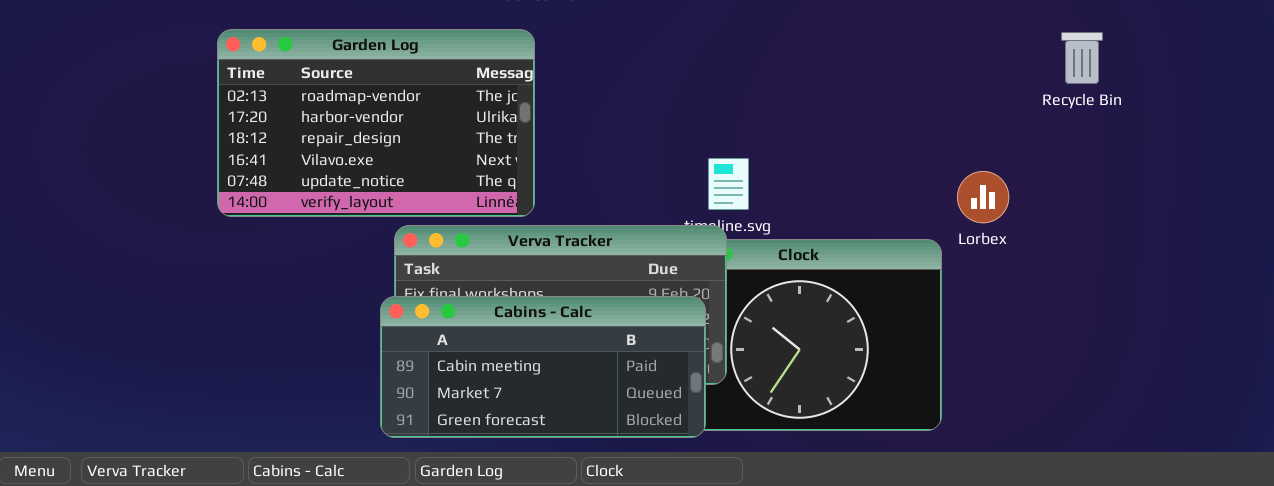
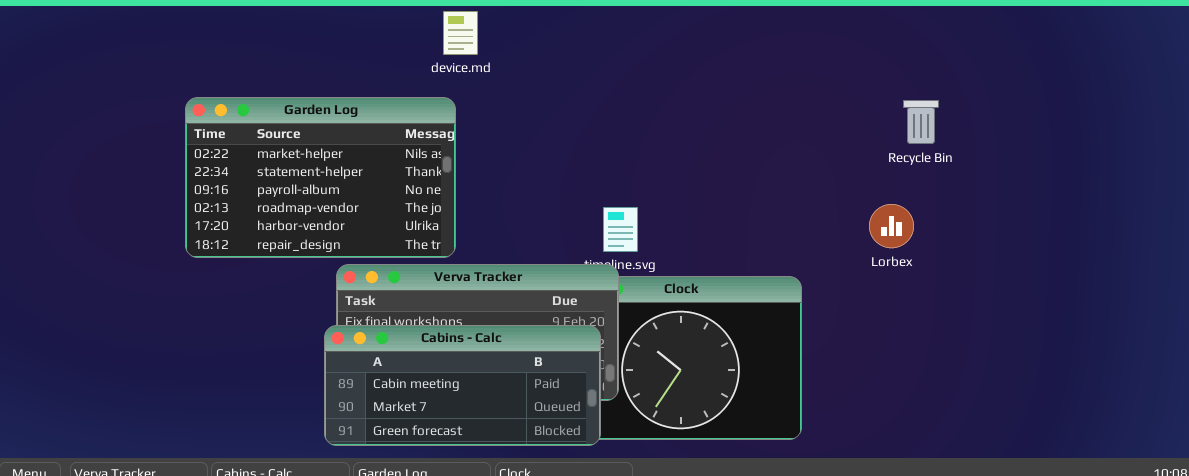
Garden Log: [217,29,535,217] -> [185,97,456,258], scrolled up 3 rows
Lorbex: [957,171,1009,223] -> [869,204,914,248], moved

